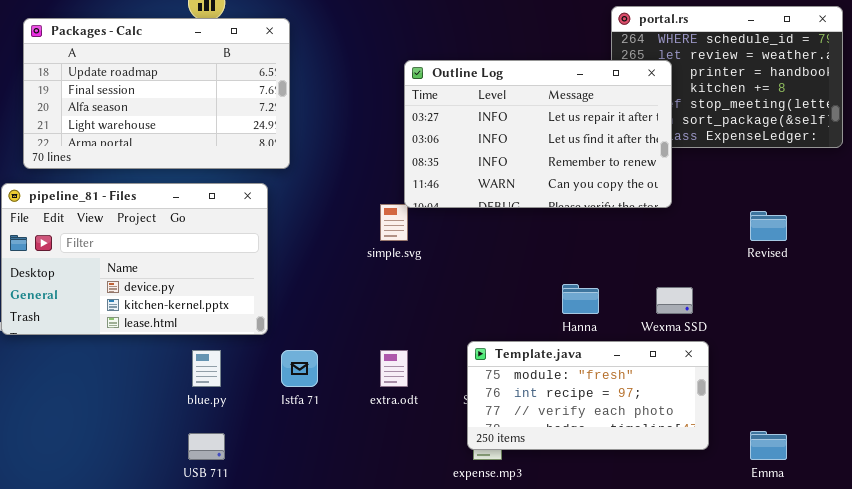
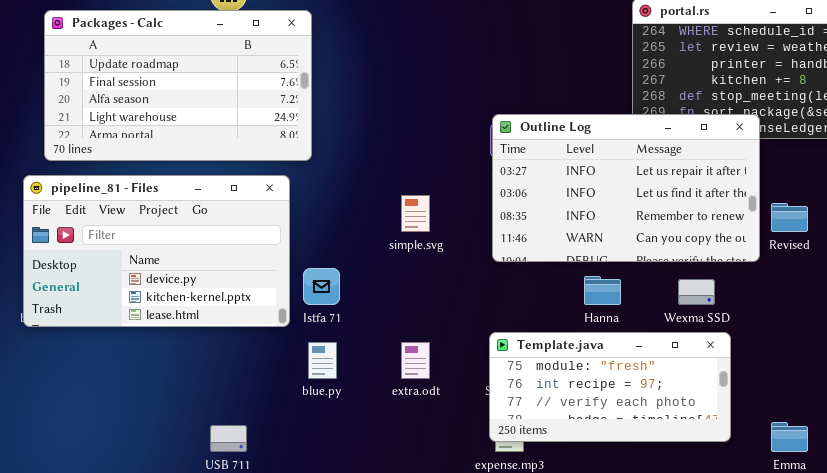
Outline Log: [404,60,672,208] -> [492,114,760,262], moved
blue.py: [192,350,221,387] -> [308,342,337,379], moved
Istfa 71: [281,350,318,387] -> [303,268,340,305], moved

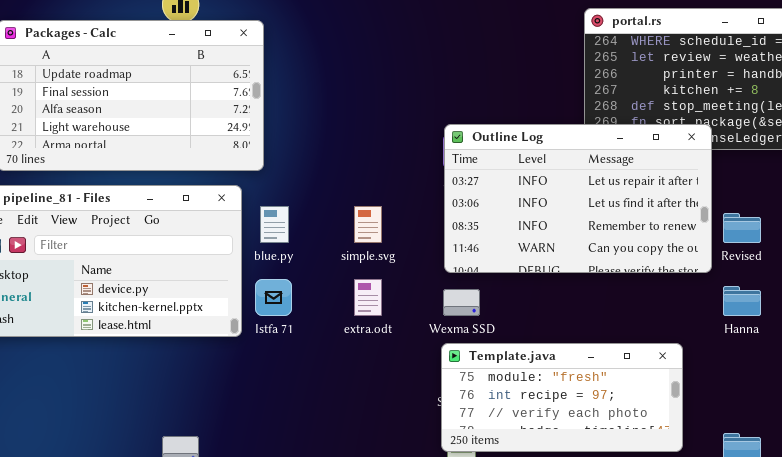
Hanna: [584,276,621,305] -> [723,286,761,316], moved
Wexma SSD: [678,279,715,305] -> [443,289,480,316], moved
blue.py: [308,342,337,379] -> [260,206,289,243], moved
extra.odt: [401,342,430,379] -> [354,279,382,316], moved

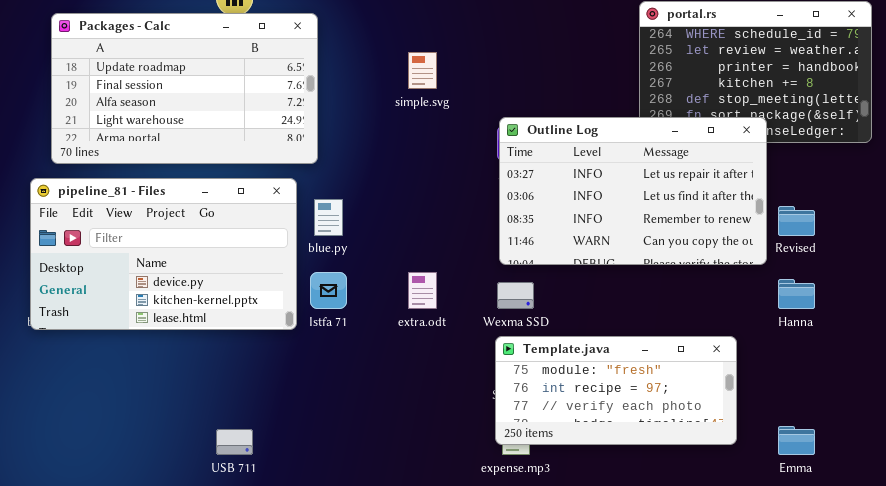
simple.svg: [354,206,382,243] -> [408,52,437,89], moved

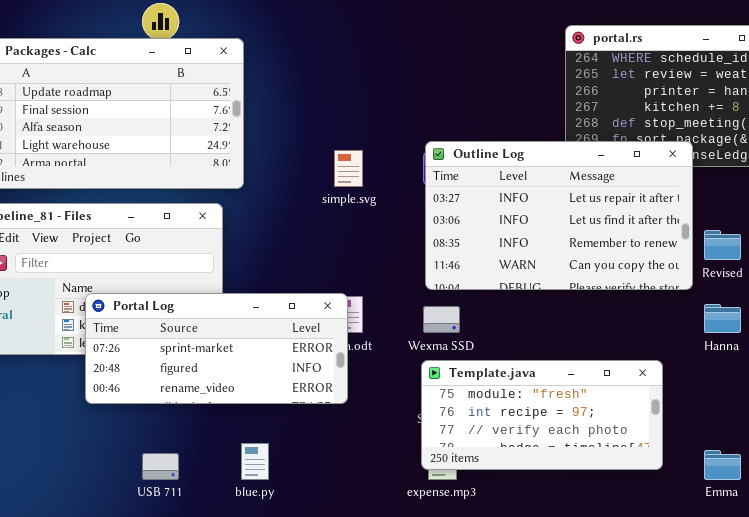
simple.svg: [408,52,437,89] -> [334,150,363,187], moved
blue.py: [314,199,343,236] -> [241,443,269,480], moved
Portal Log: none -> [85,293,348,404], opened

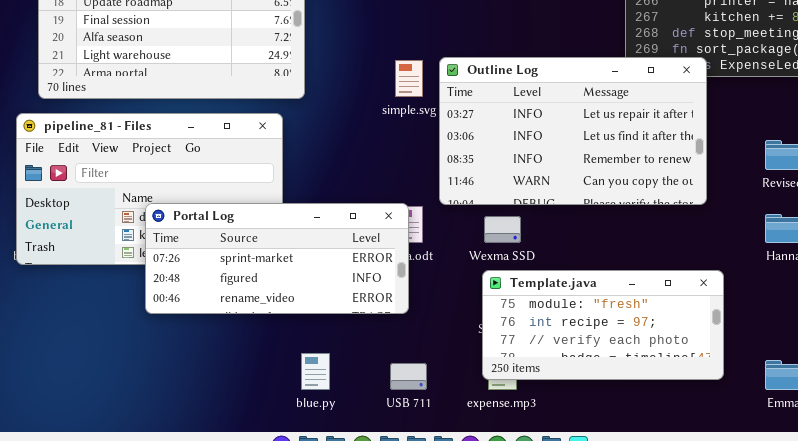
Outline Log: [425,141,693,290] -> [439,57,707,205], moved
USB 711: [142,453,179,480] -> [390,363,427,390], moved

